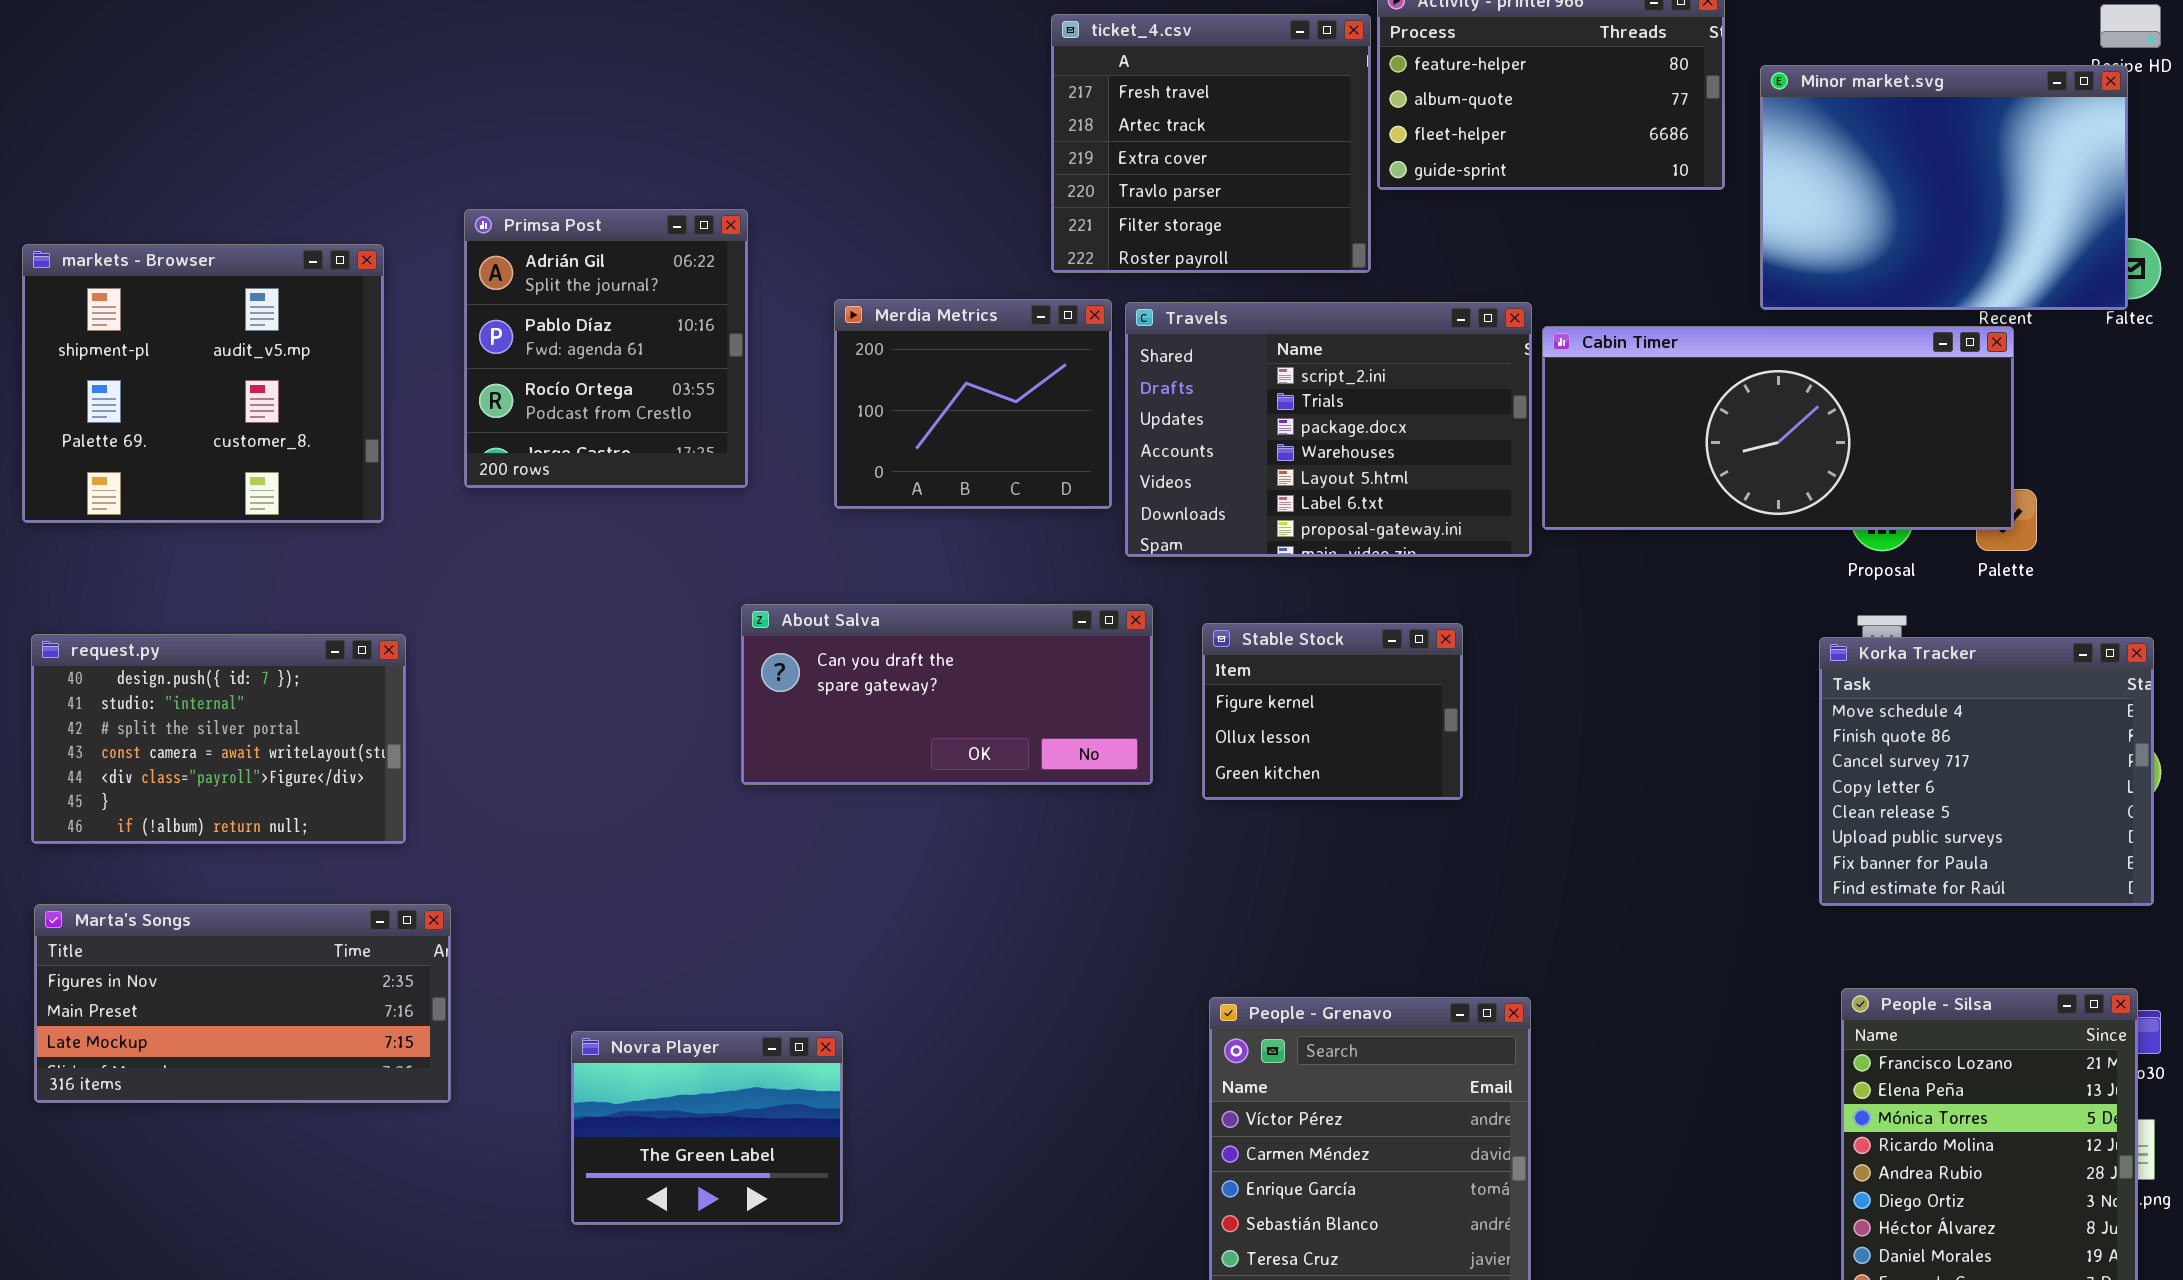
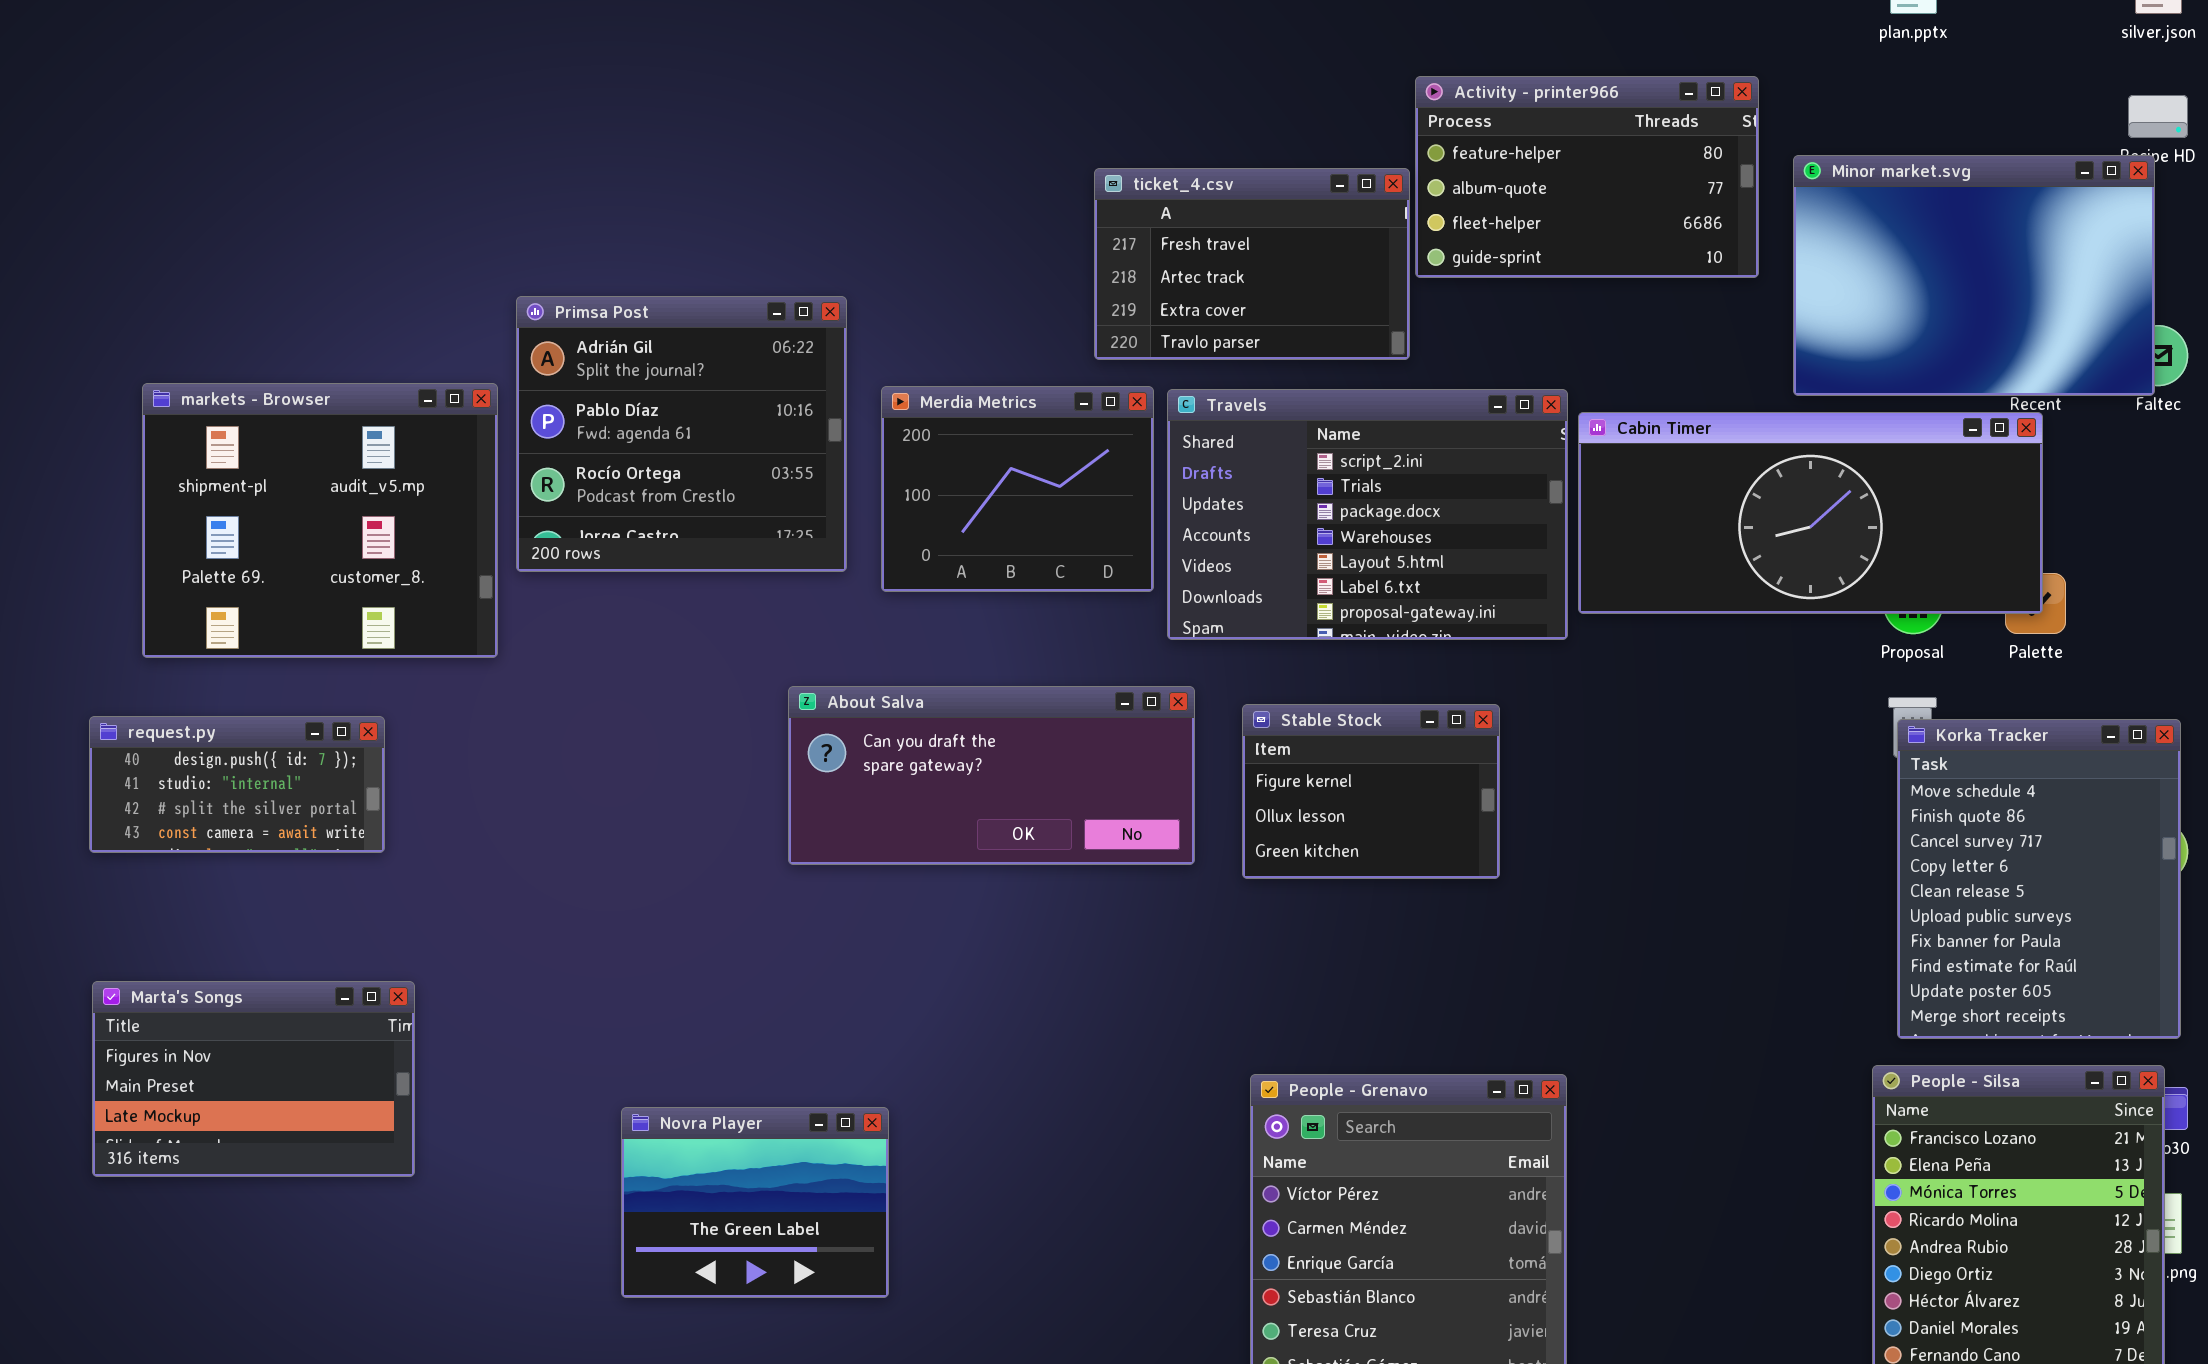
ticket_4.csv: [1051,14,1371,273] -> [1094,168,1410,360], resized
Primsa Post: [464,209,748,488] -> [516,296,847,572], resized
markets - Browser: [22,244,384,523] -> [142,383,498,658], moved
request.py: [31,634,406,844] -> [89,716,385,853], resized
Korka Tracker: [1819,637,2154,906] -> [1897,719,2181,1039], resized
Marta's Songs: [34,904,451,1103] -> [92,981,415,1177], resized

